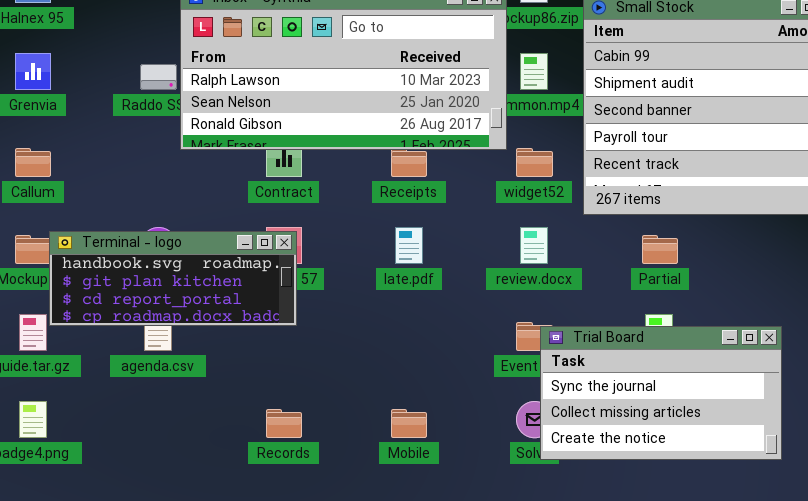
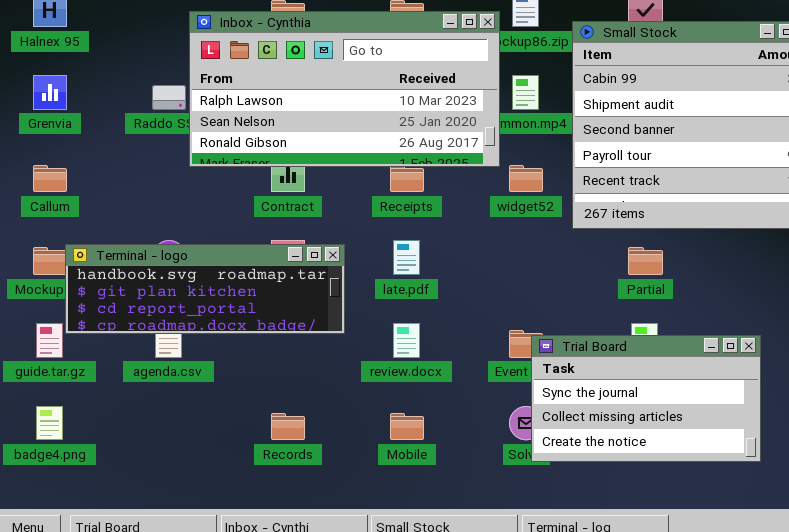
review.docx: [520,227,548,264] -> [393,323,420,358], moved
Terminal - logo: [49,231,297,326] -> [65,244,345,334], resized

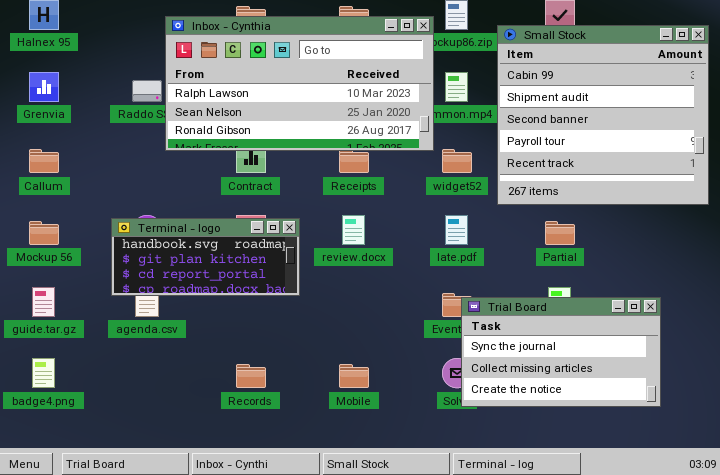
late.pdf: [393,240,420,275] -> [445,215,468,245], moved
Terminal - logo: [65,244,345,334] -> [111,218,300,296], resized
review.docx: [393,323,420,358] -> [342,215,365,245], moved

